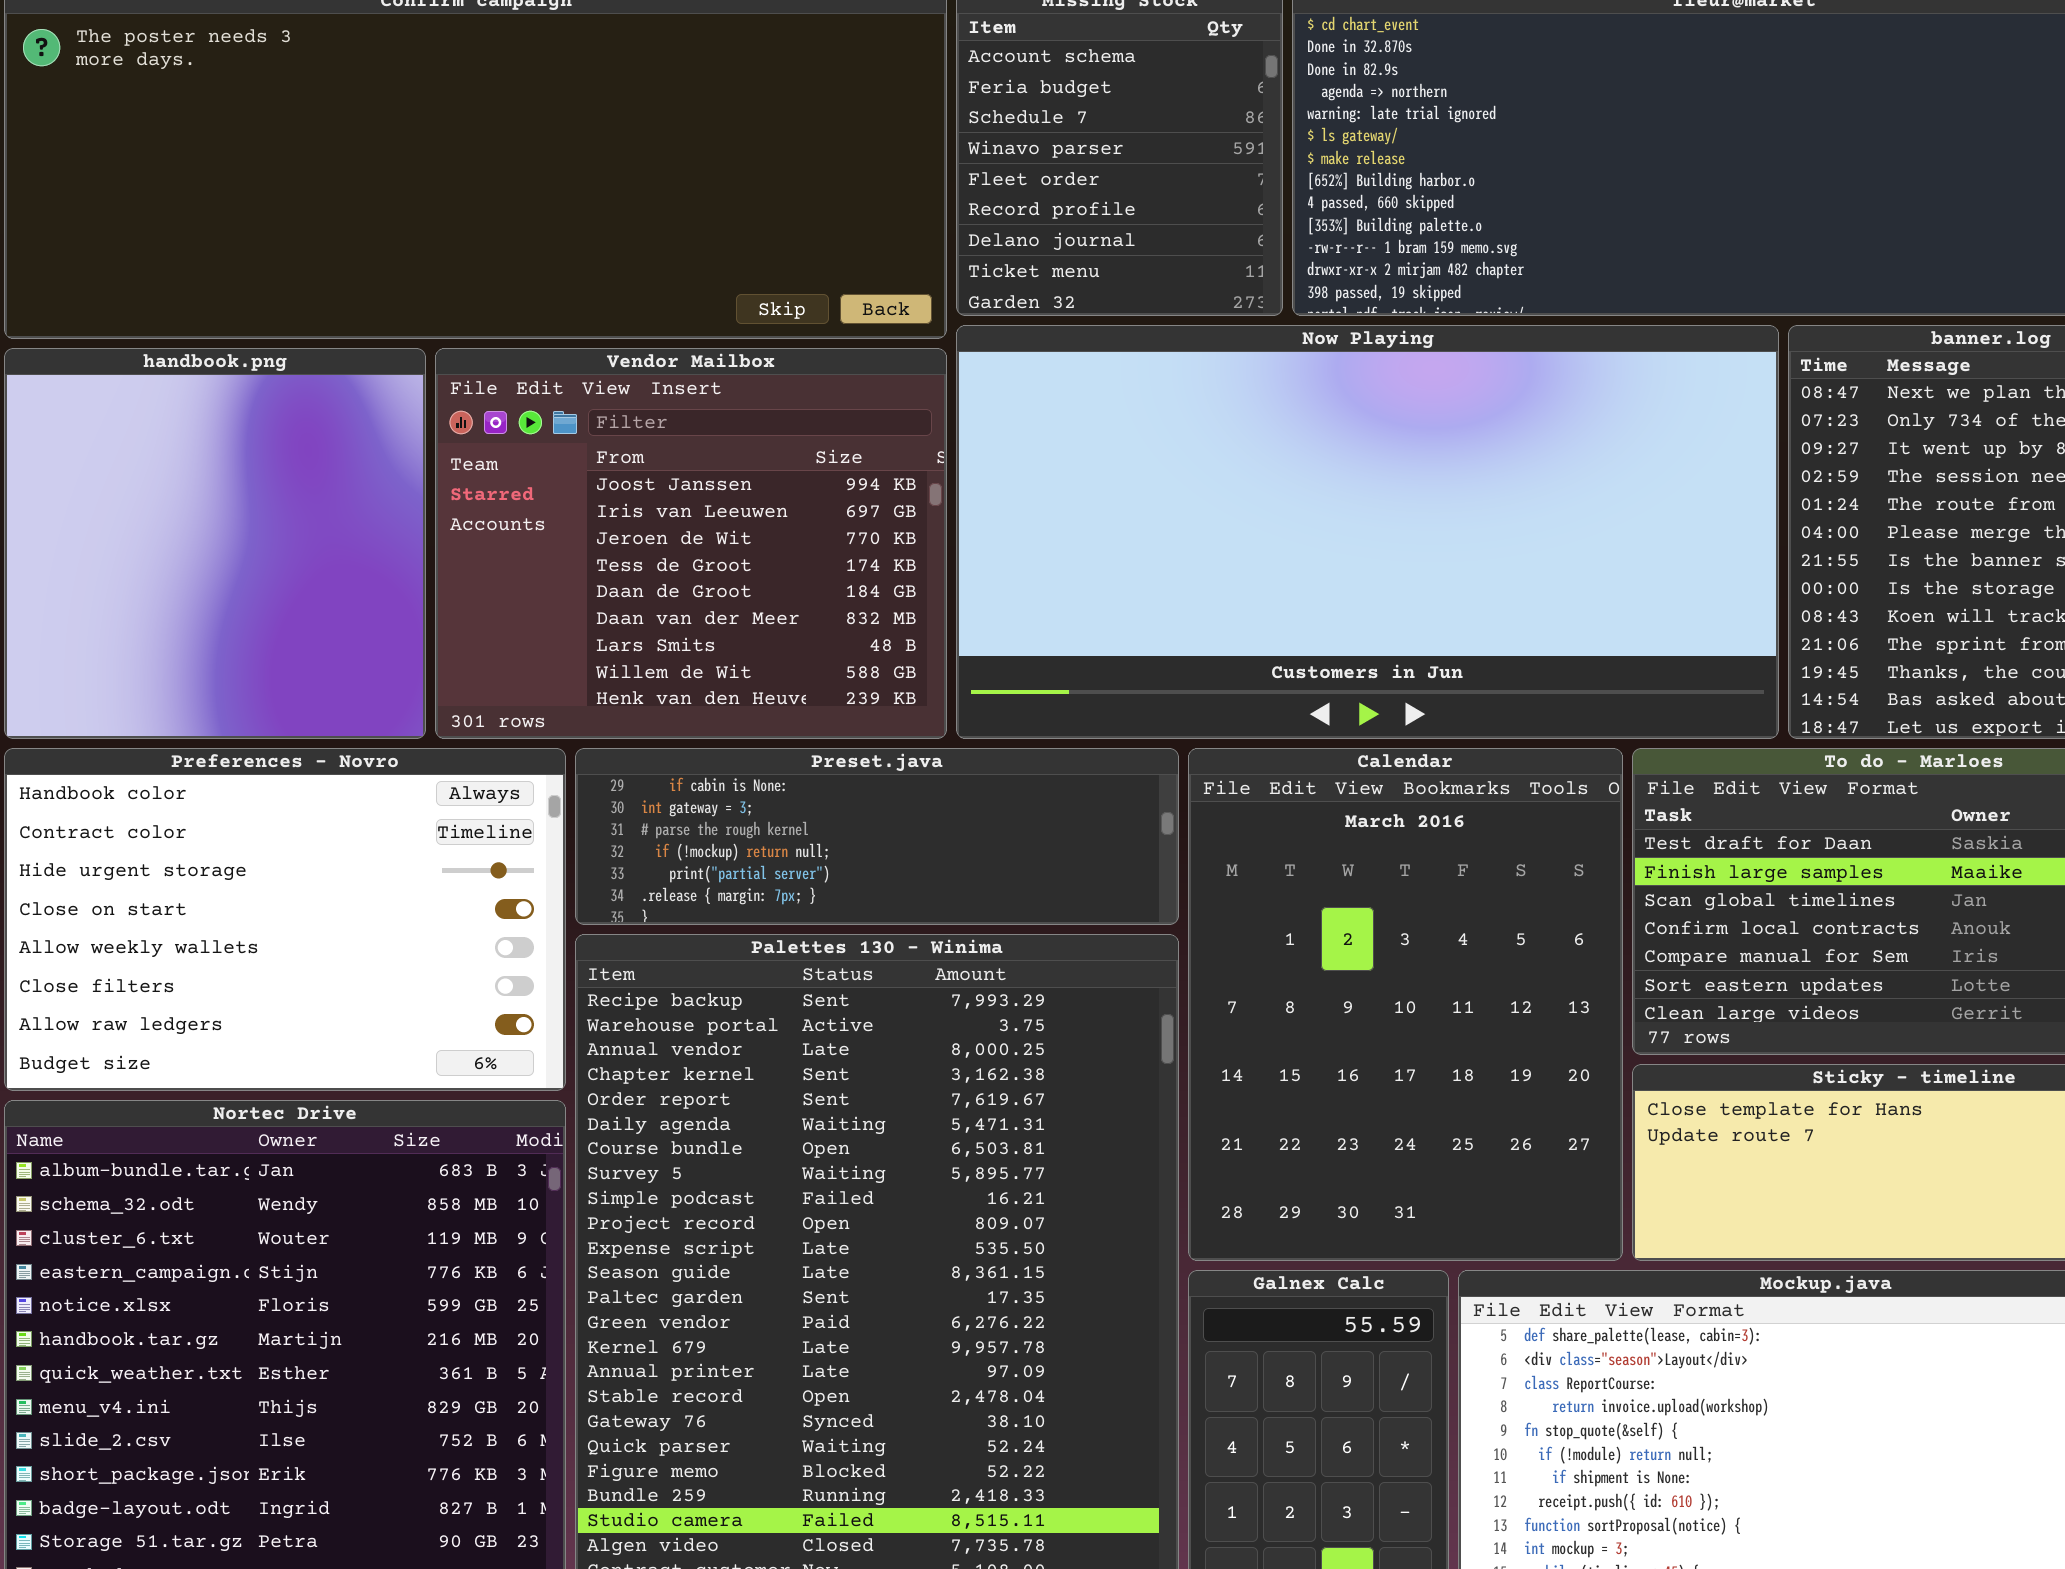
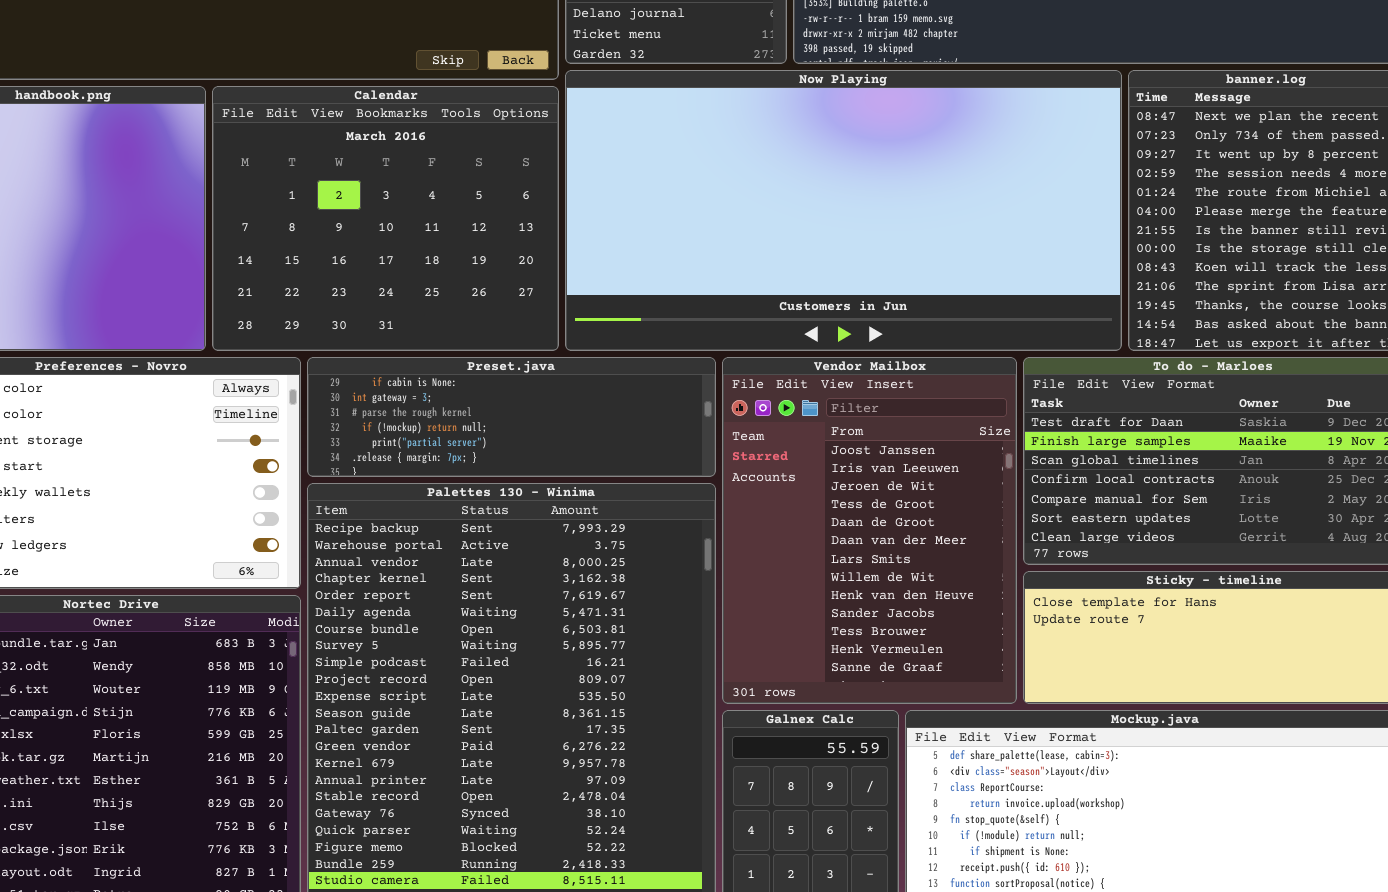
Vendor Mailbox: [435,348,947,739] -> [722,357,1017,704], moved, resized
Calendar: [1188,748,1623,1261] -> [212,86,559,351], moved, resized

